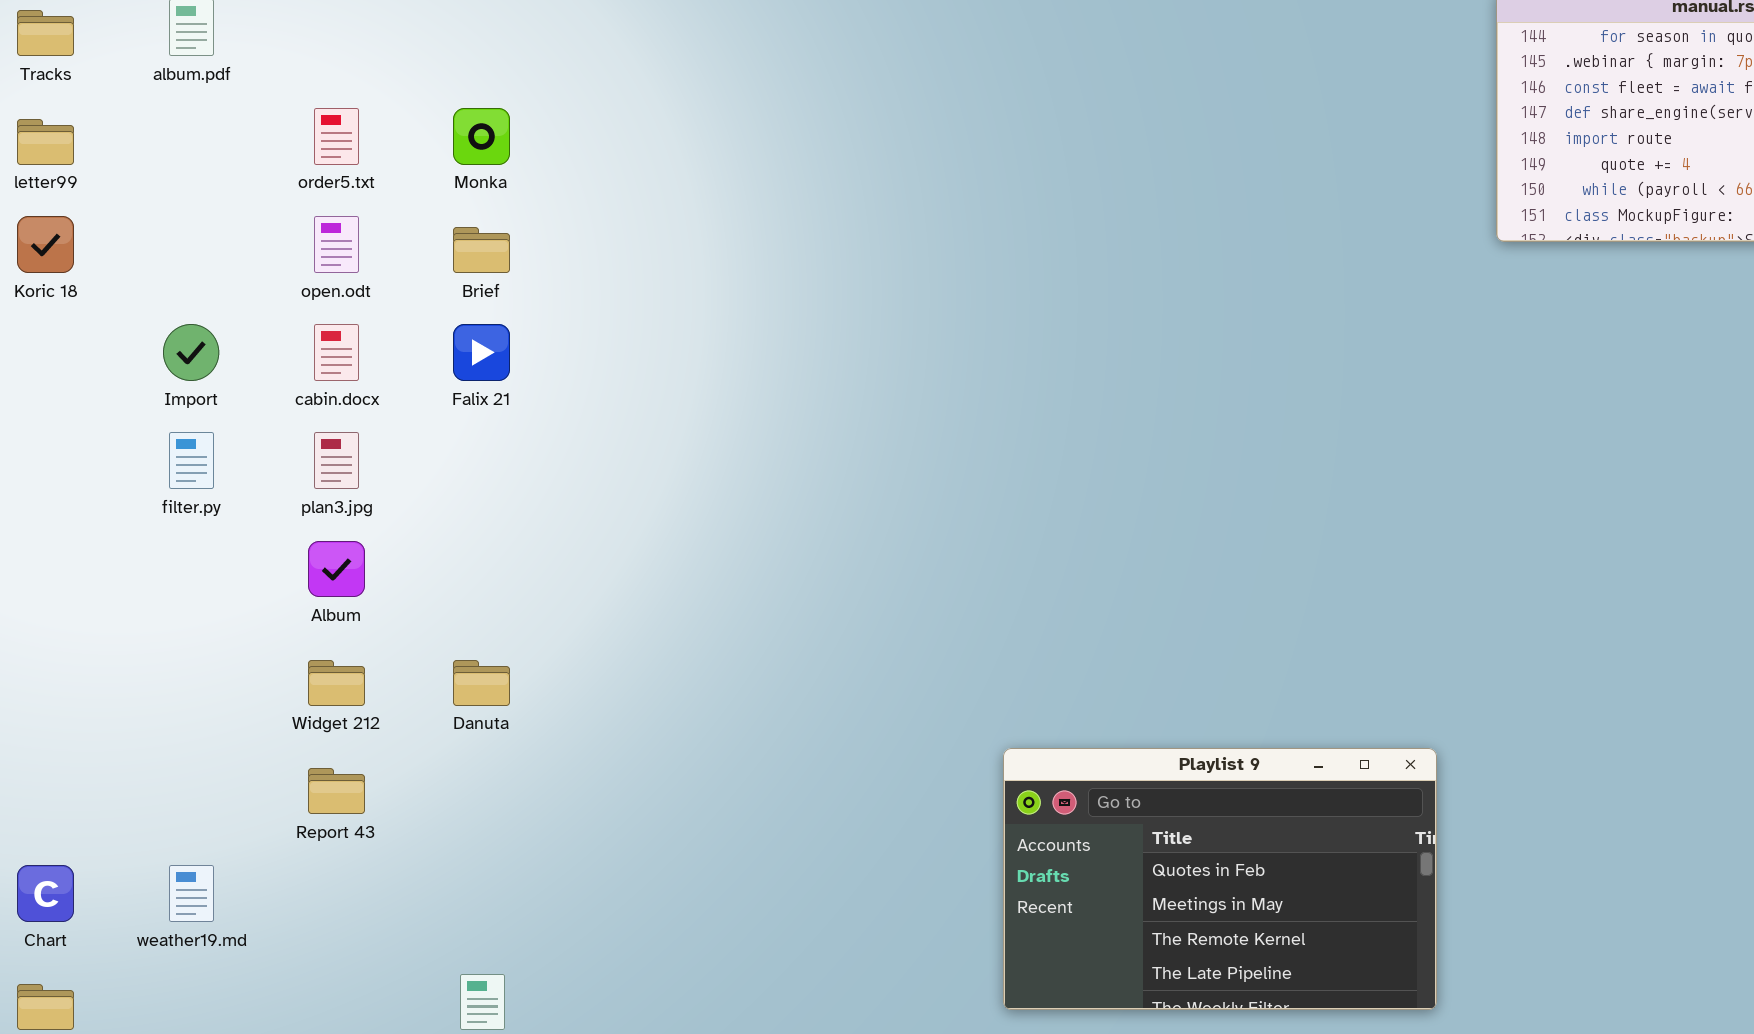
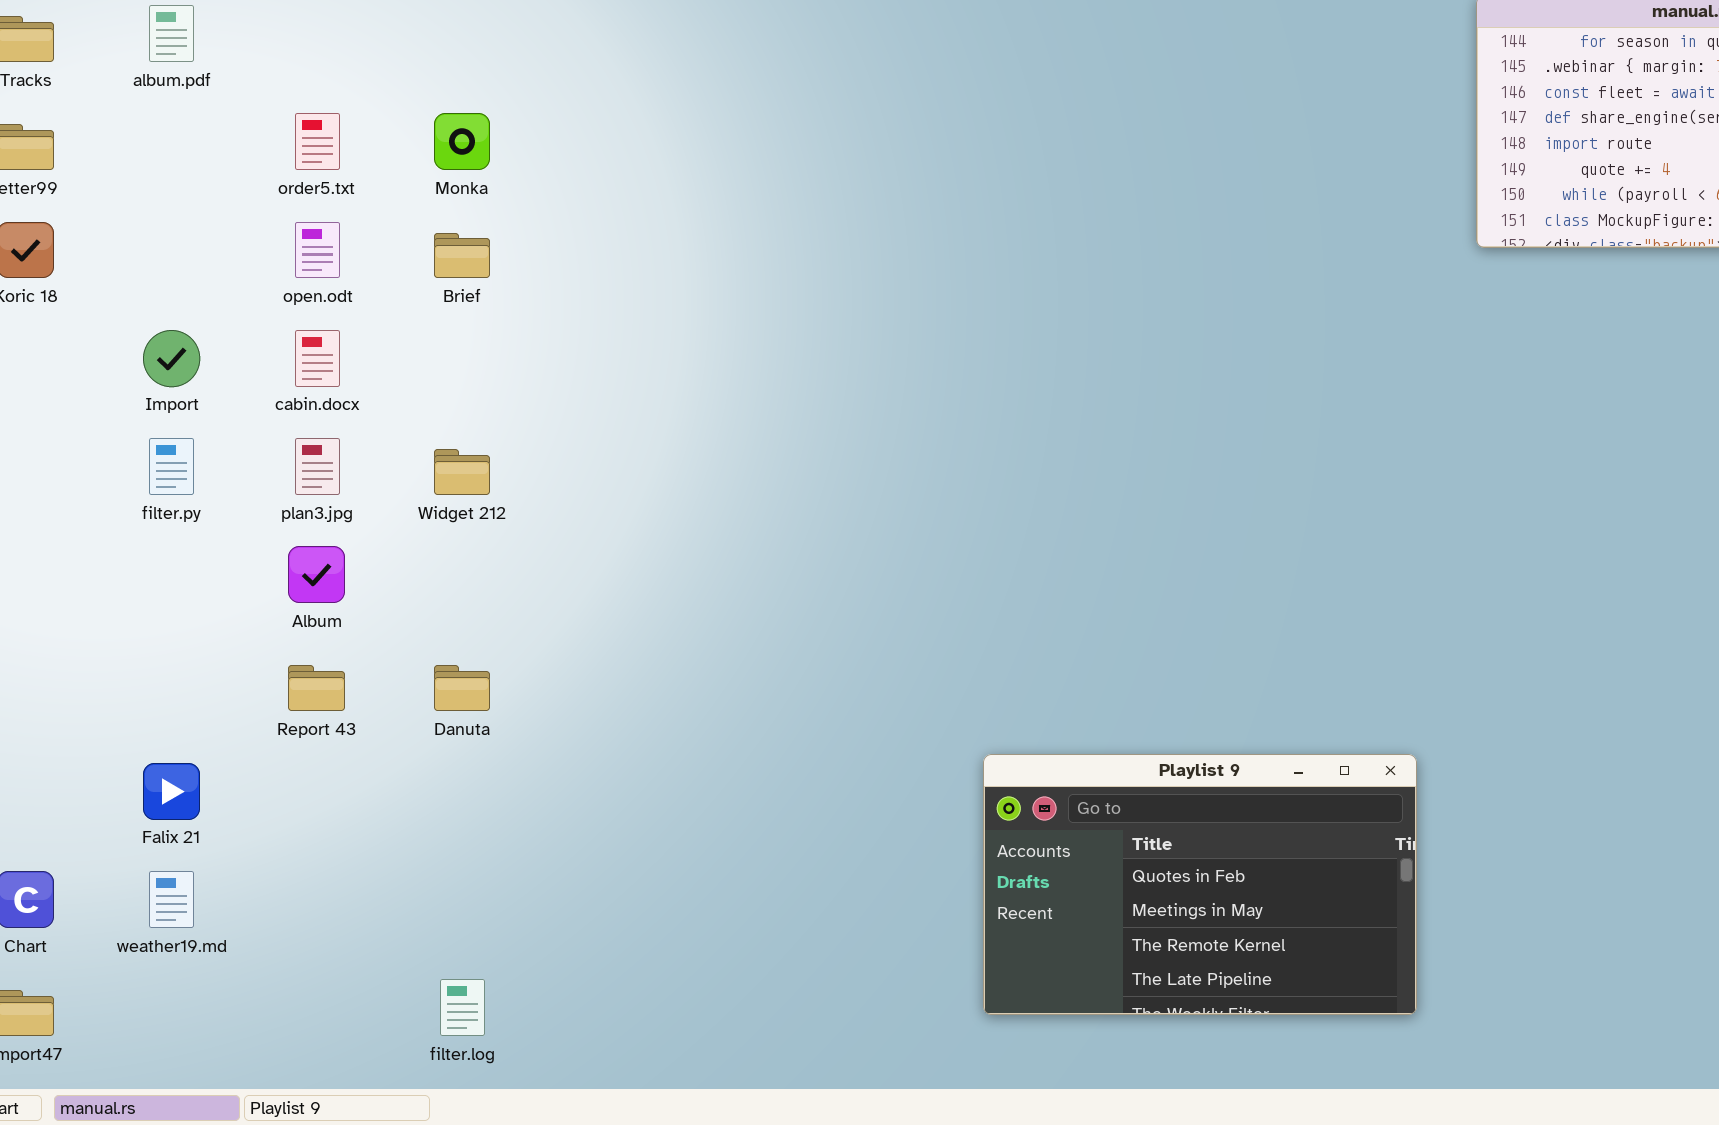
Falix 21: [453,324,510,381] -> [143,763,200,820], moved
Widget 212: [308,660,365,706] -> [434,449,490,495], moved
Report 43: [308,768,365,814] -> [288,665,345,711], moved

